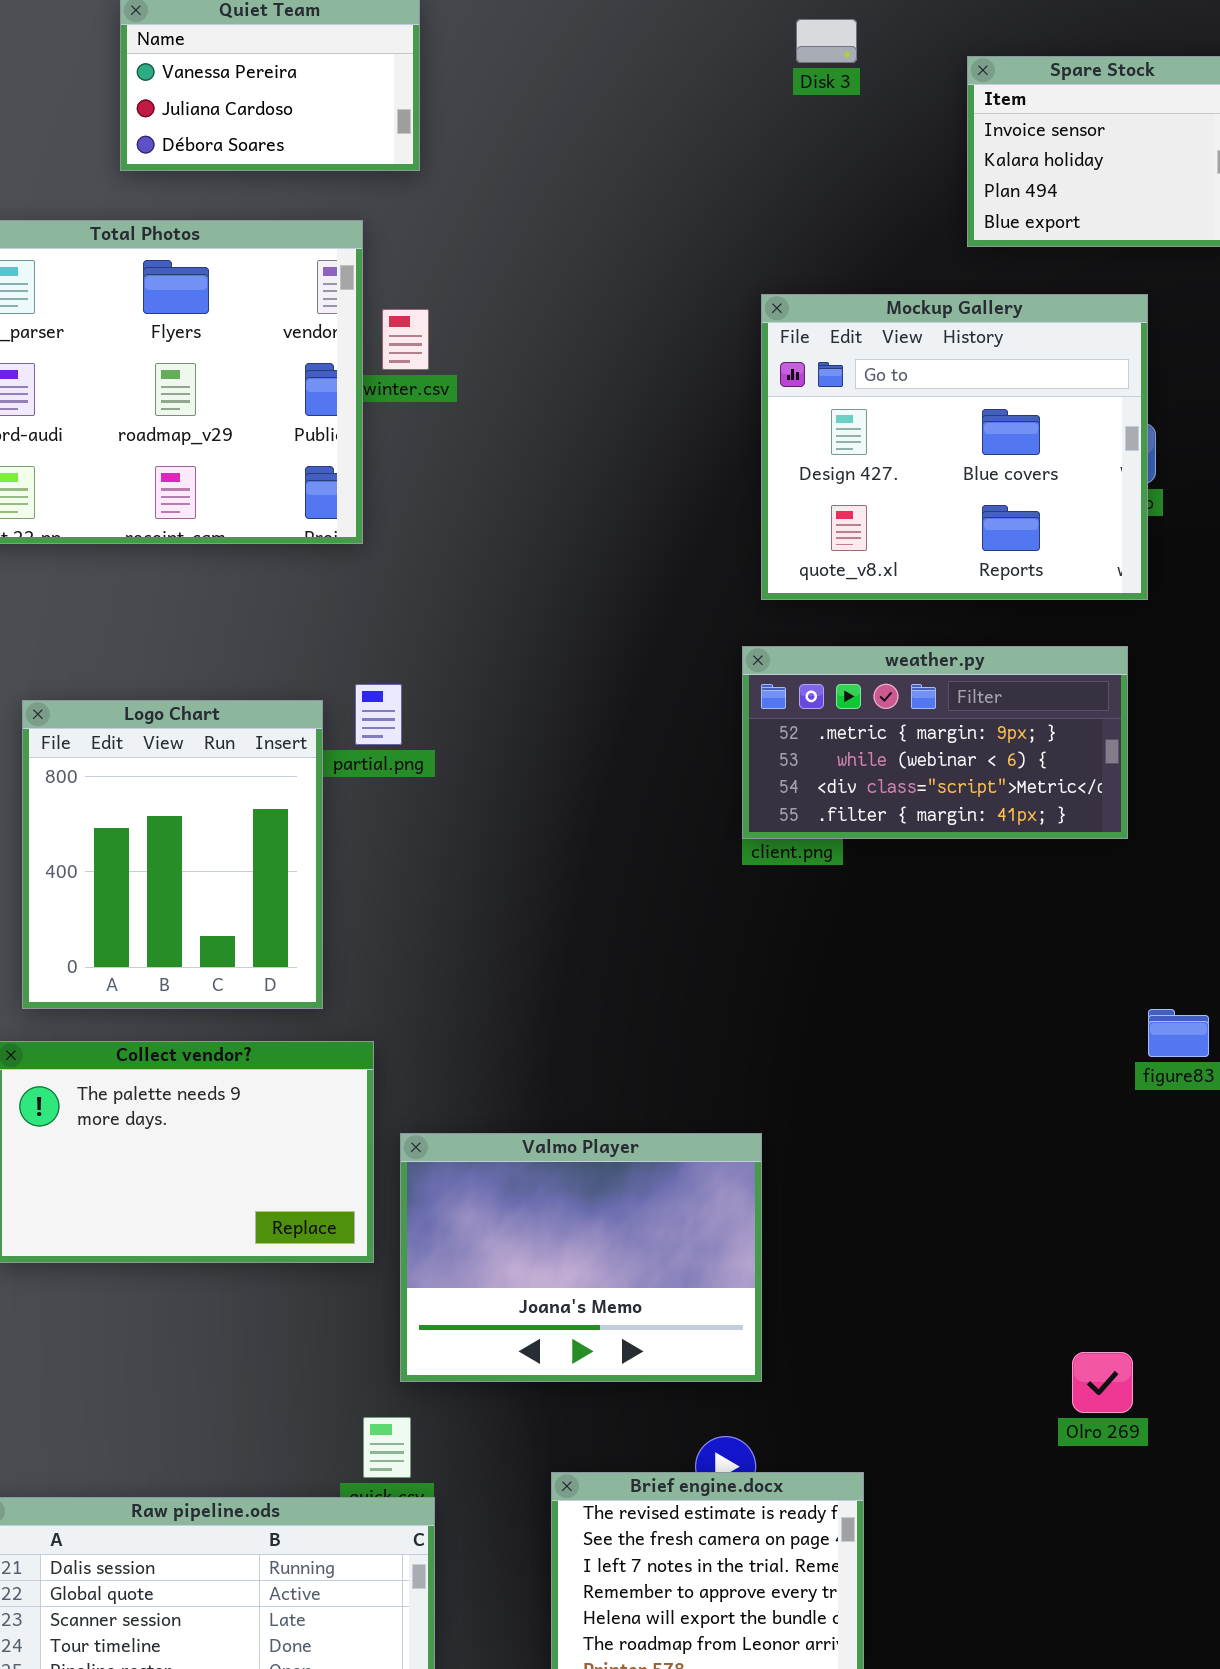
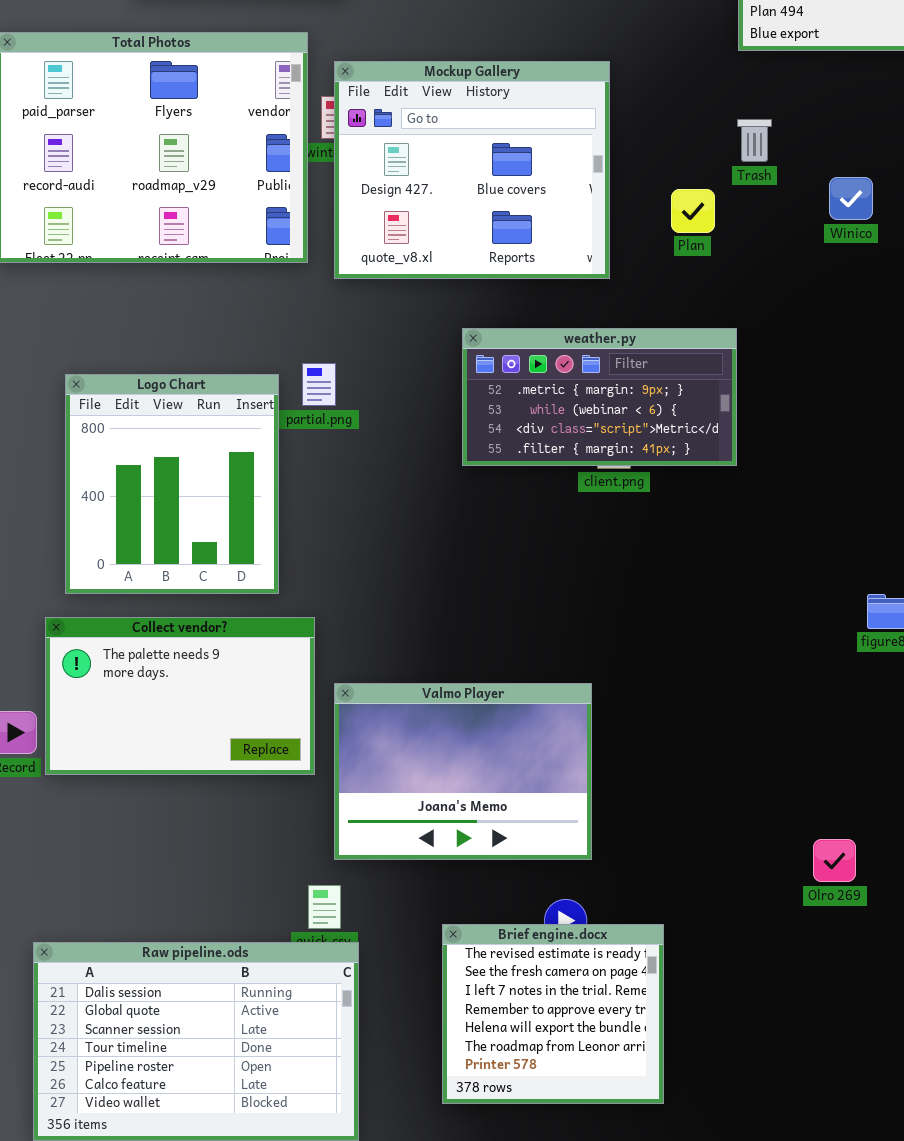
Mockup Gallery: [761,294,1148,600] -> [334,61,610,279], moved
weather.py: [742,646,1128,839] -> [462,328,737,466], moved

